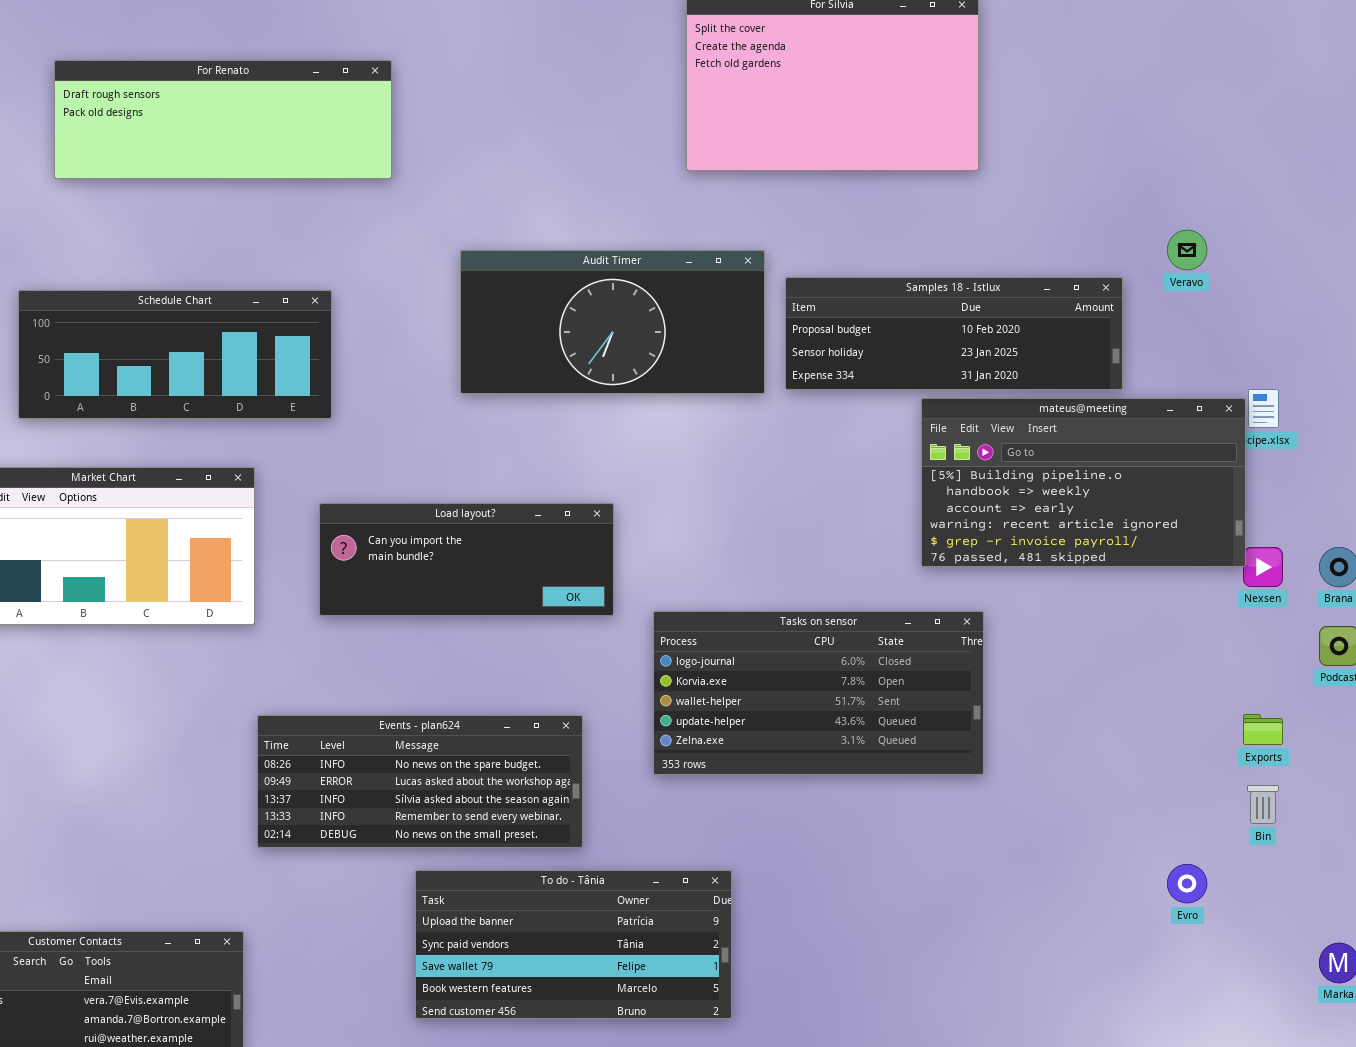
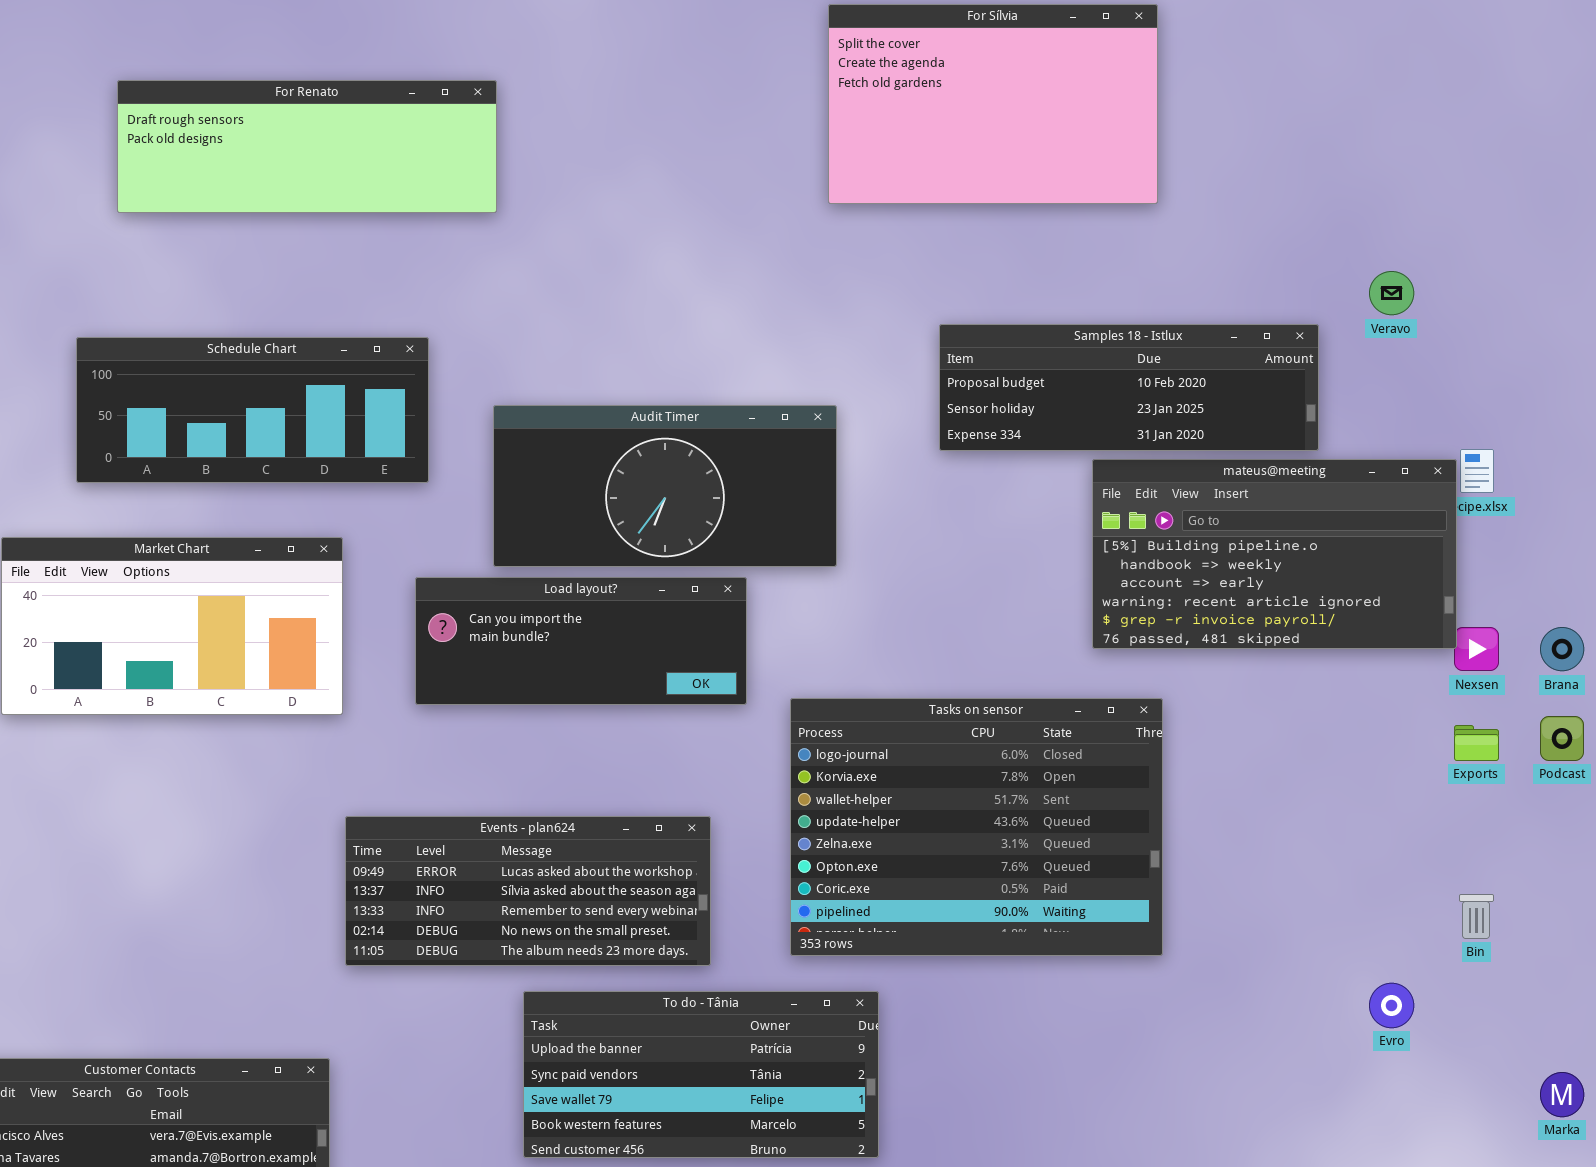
Audit Timer: [460,250,765,394] -> [493,405,837,567], moved
Tasks on sensor: [653,611,984,775] -> [790,698,1163,956], resized
Exports: [1243,714,1283,745] -> [1454,725,1499,761], moved
Events - plan624: [257,715,583,848] -> [345,816,711,966], scrolled down 1 row

